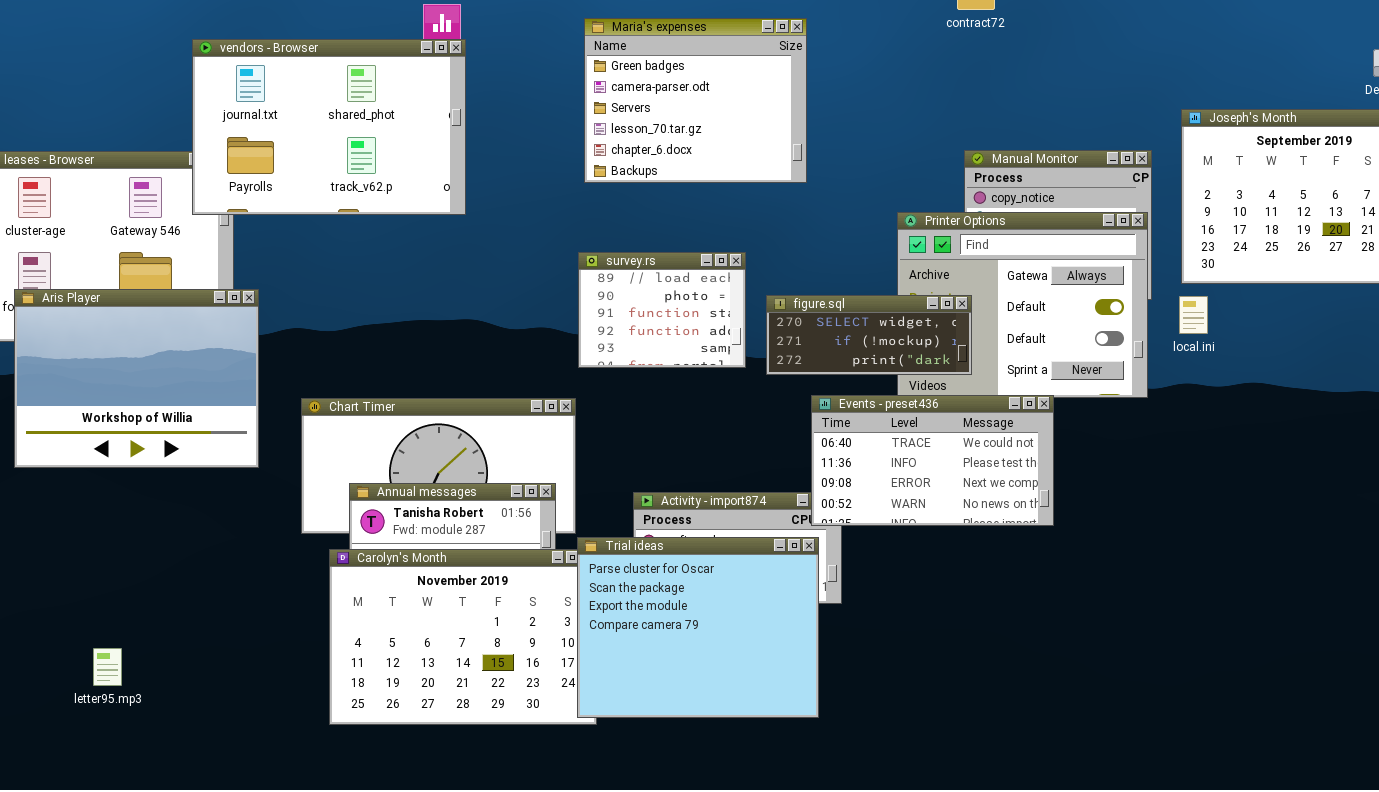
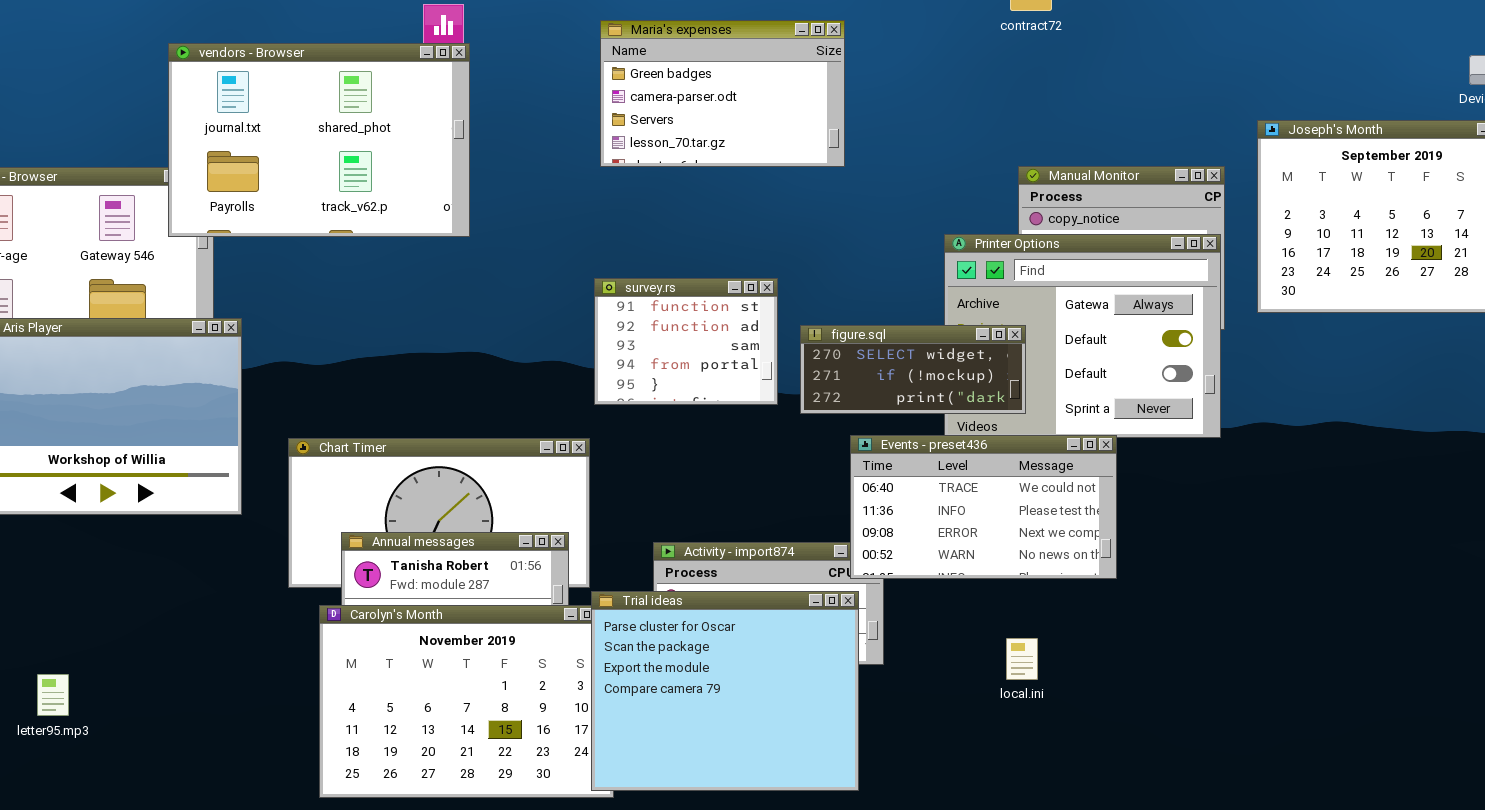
Maria's expenses: [584,18,807,183] -> [600,20,845,167], resized
survey.rs: [578,252,746,368] -> [594,278,778,405], scrolled down 2 rows
local.ini: [1179,296,1208,334] -> [1006,638,1038,680], moved
letter95.mp3: [93,648,122,686] -> [37,674,69,716], moved

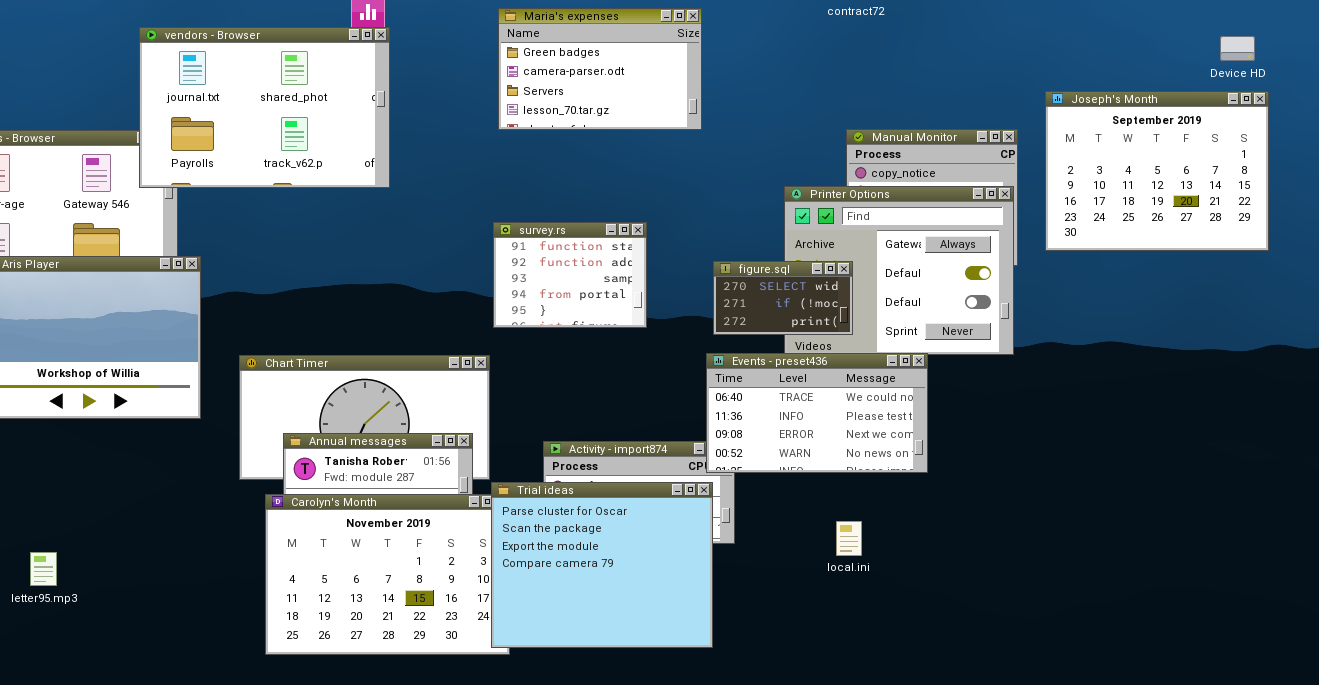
figure.sql: [800,325,1026,414] -> [713,261,853,335], resized

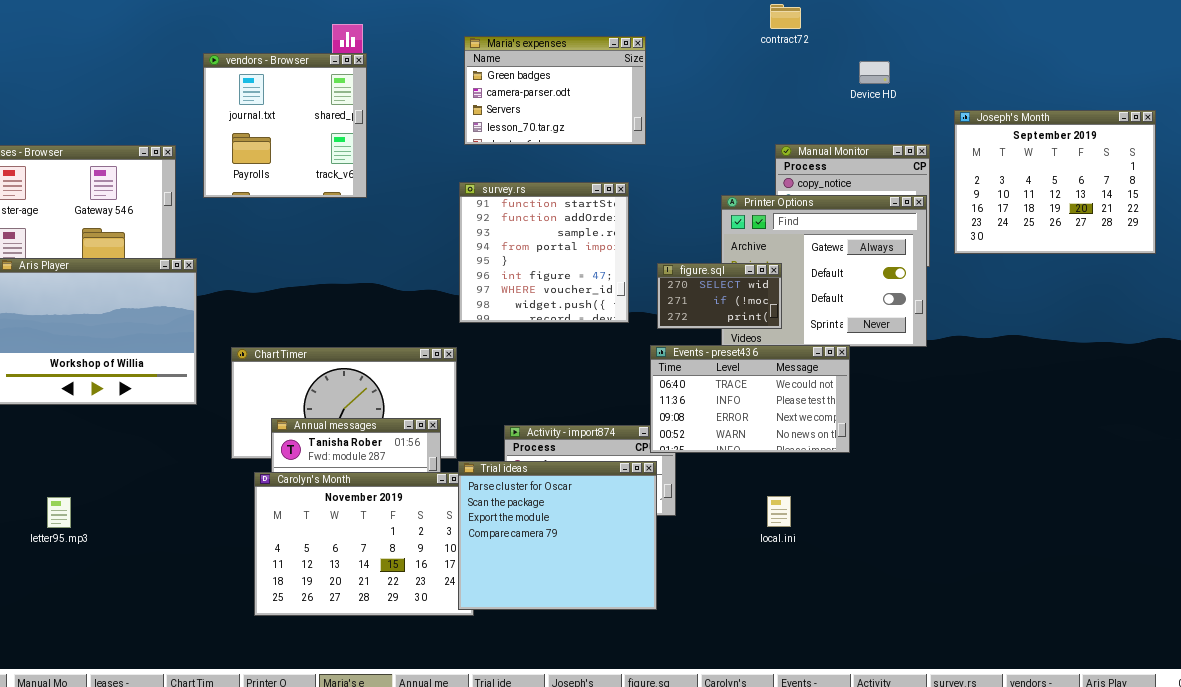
vendors - Browser: [139,27,390,188] -> [203,53,367,198], resized
Device HD: [1220,36,1255,61] -> [859,61,890,84], moved
survey.rs: [493,222,647,328] -> [459,182,629,323], resized
letter95.mp3: [30,552,57,586] -> [47,497,71,528], moved

